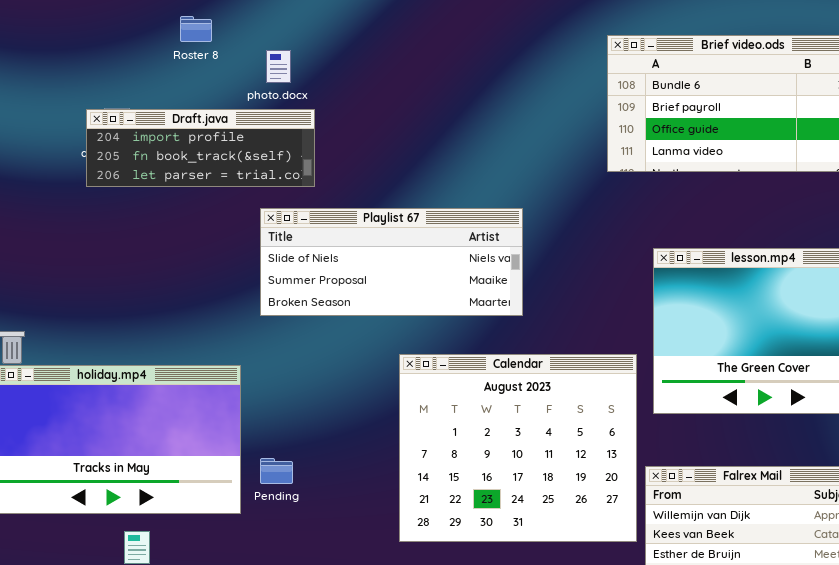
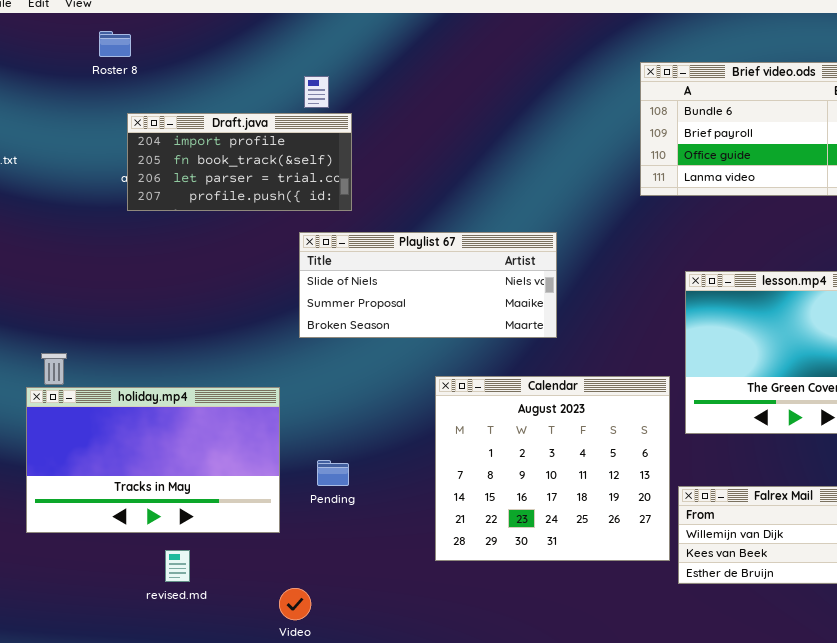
Roster 8: [180,16,212,42] -> [99,31,131,57], moved
Draft.java: [86,109,315,187] -> [127,113,352,211], resized
Pending: [260,458,293,484] -> [317,460,349,486], moved

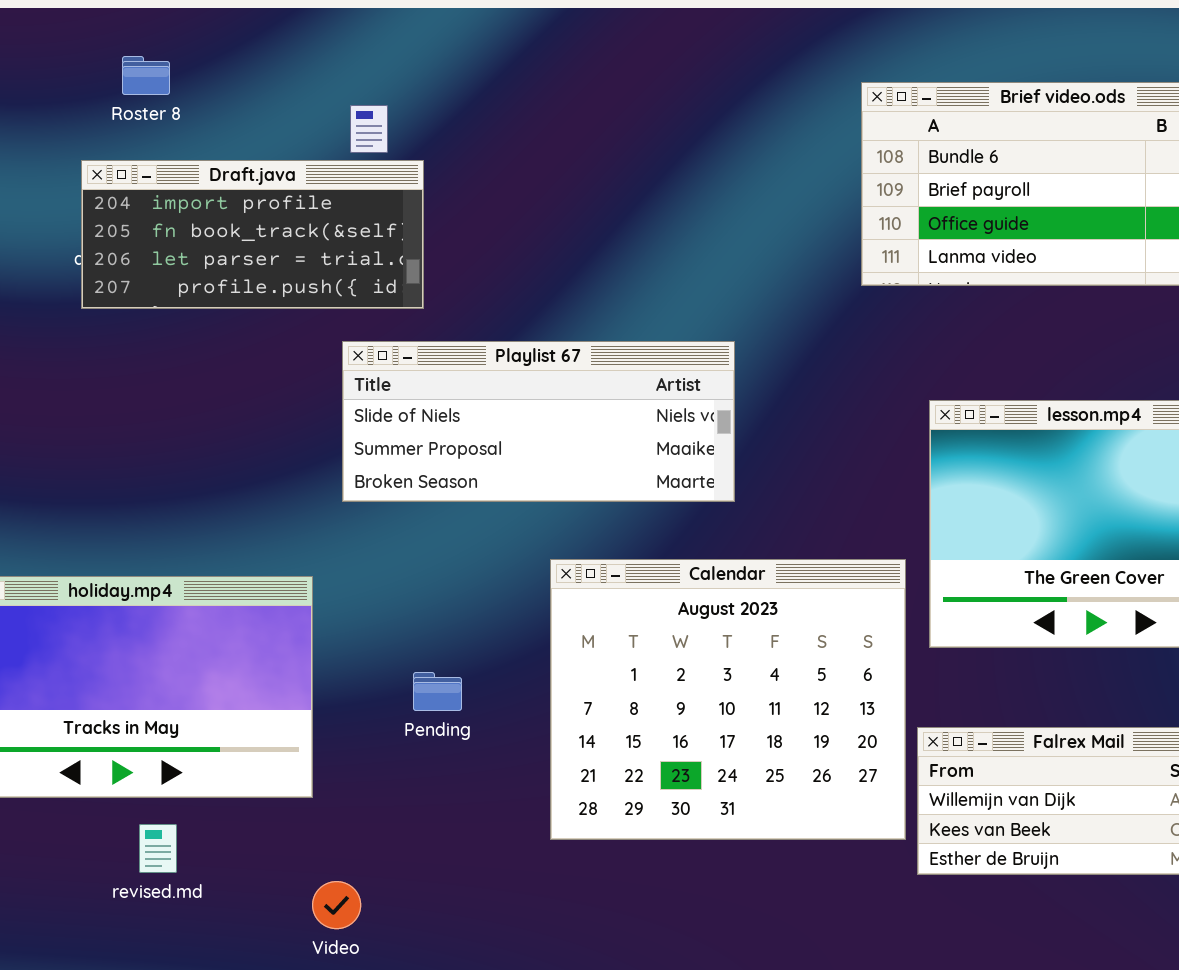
Roster 8: [99,31,131,57] -> [122,56,170,95], moved
Pending: [317,460,349,486] -> [413,672,462,711], moved

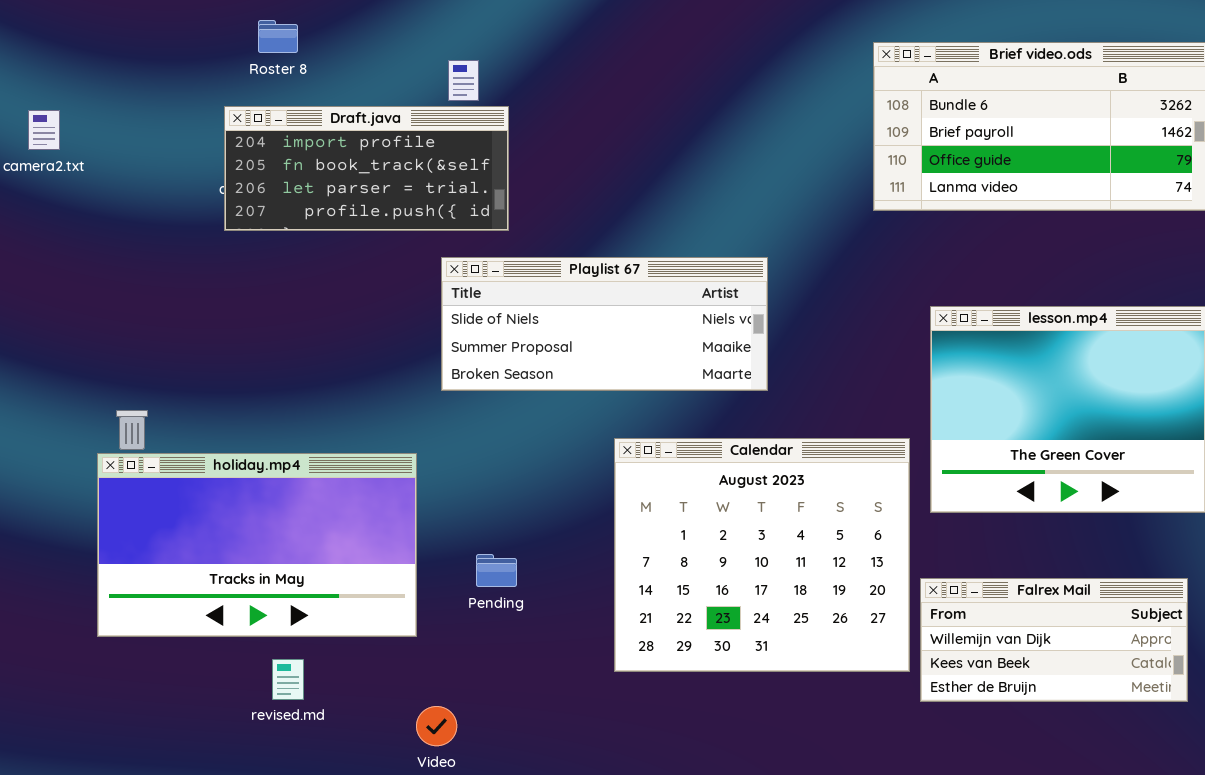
Pending: [413,672,462,711] -> [476,554,517,587], moved

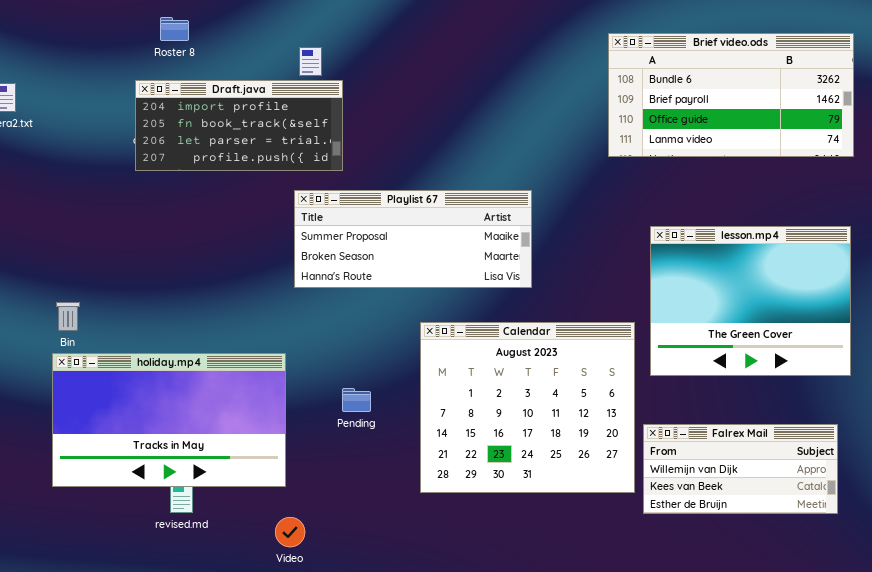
Playlist 67: [441,257,768,391] -> [294,190,532,288], scrolled down 1 row
holiday.mp4: [97,453,417,637] -> [52,353,286,487], moved
Pending: [476,554,517,587] -> [342,388,371,412], moved

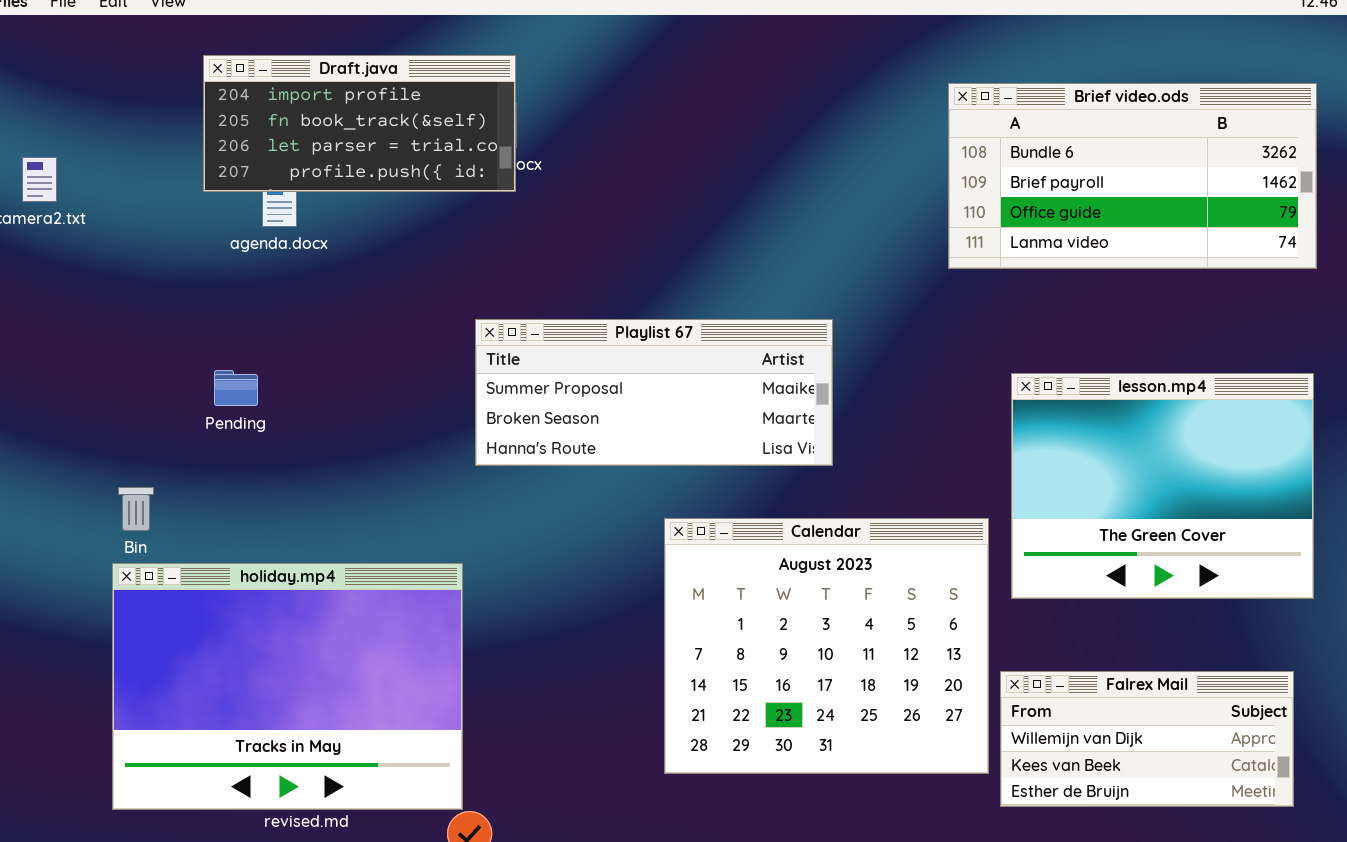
Draft.java: [135,80,343,171] -> [203,55,516,192], moved
holiday.mp4: [52,353,286,487] -> [112,563,463,810], resized
Pending: [342,388,371,412] -> [214,370,258,406], moved

